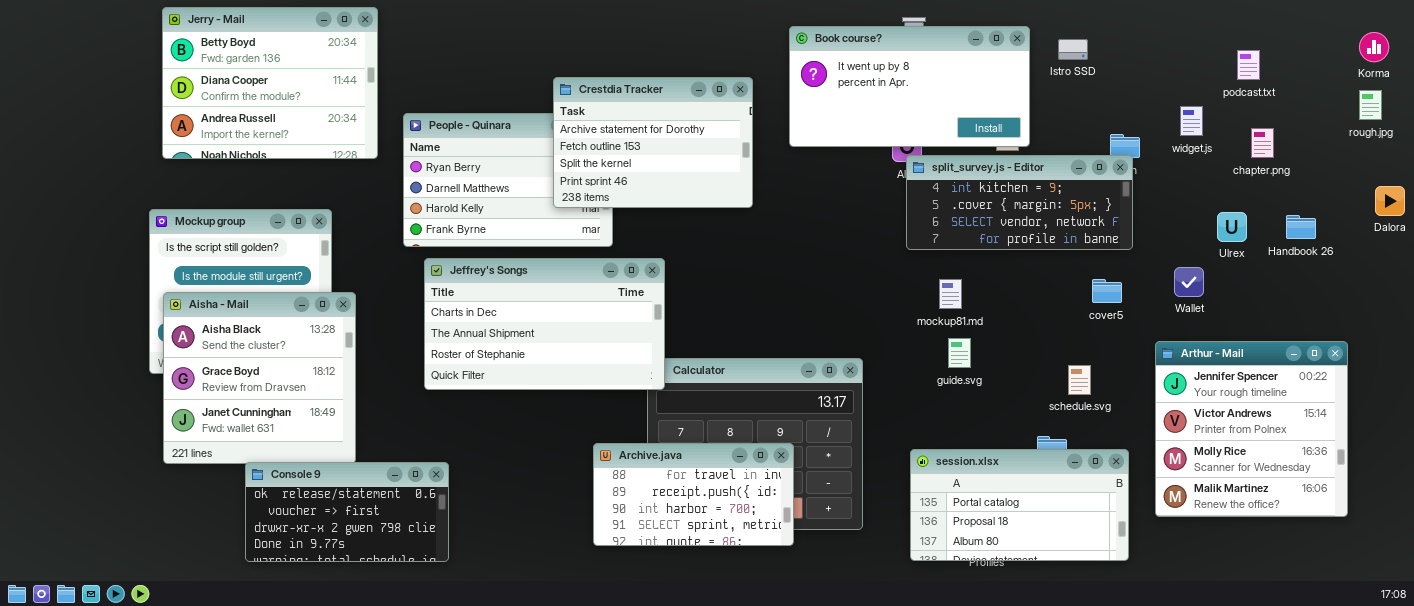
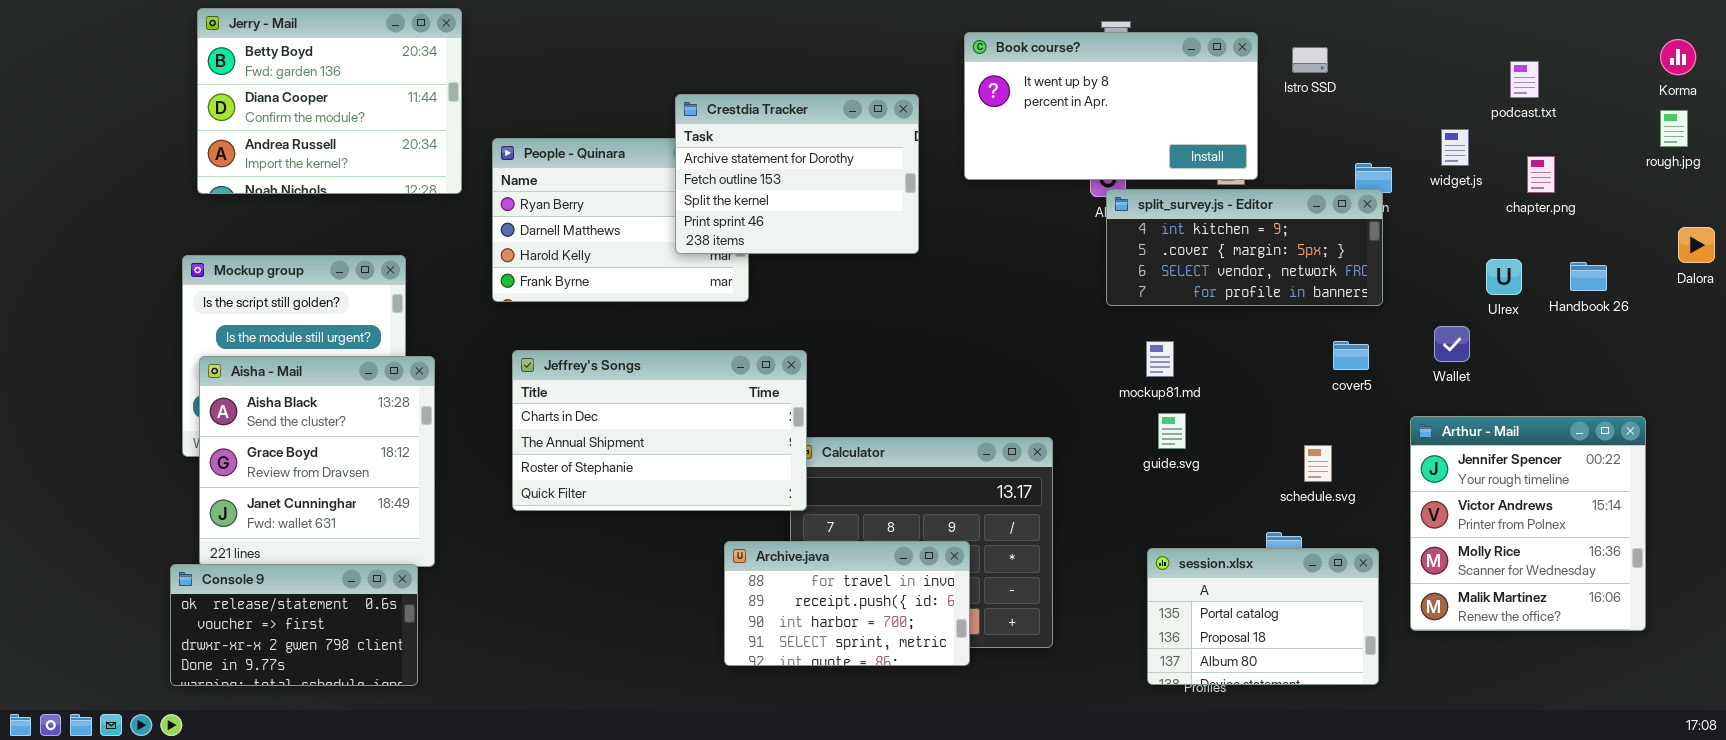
Jeffrey's Songs: [424,258,665,390] -> [512,350,807,511], moved
session.xlsx: [910,449,1129,561] -> [1147,548,1379,685], resized
Console 9: [245,462,449,562] -> [170,564,418,686], moved

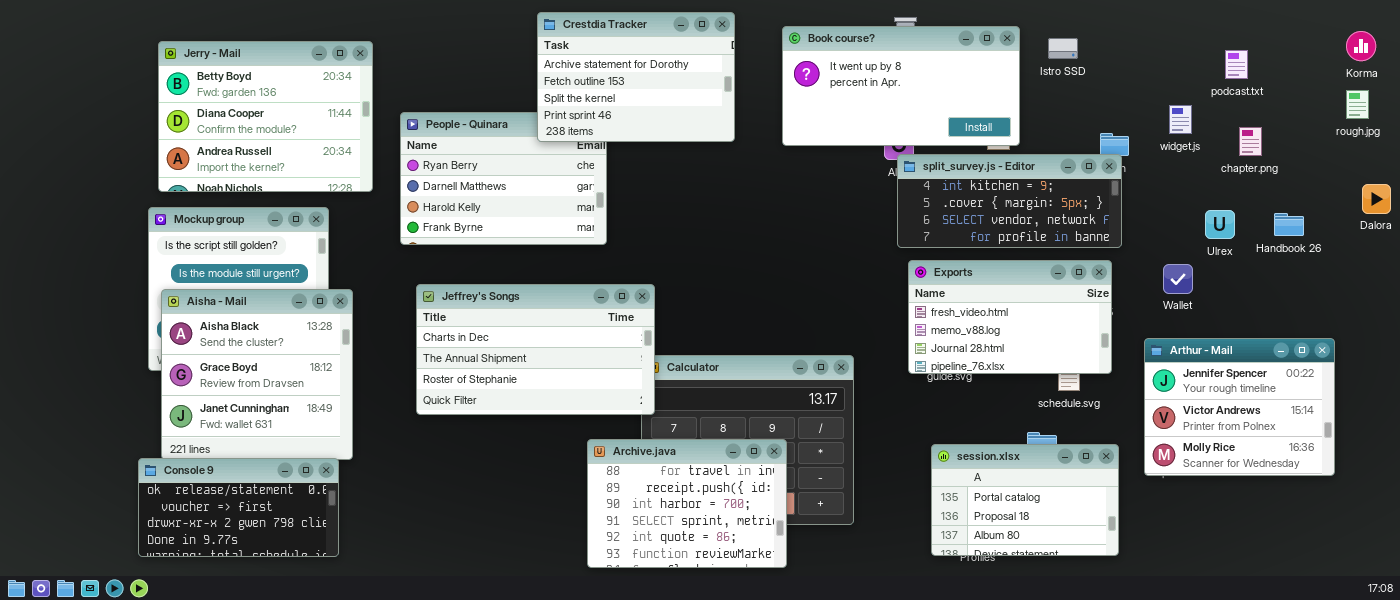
Jerry - Mail: [197,8,462,194] -> [158,41,373,192], moved
Crestdia Tracker: [675,94,919,254] -> [537,12,735,142], moved
Exports: none -> [908,260,1112,374], opened
Arthur - Mail: [1410,416,1646,631] -> [1144,338,1335,476], resized
Archive.java: [724,541,970,666] -> [587,439,787,568], resized

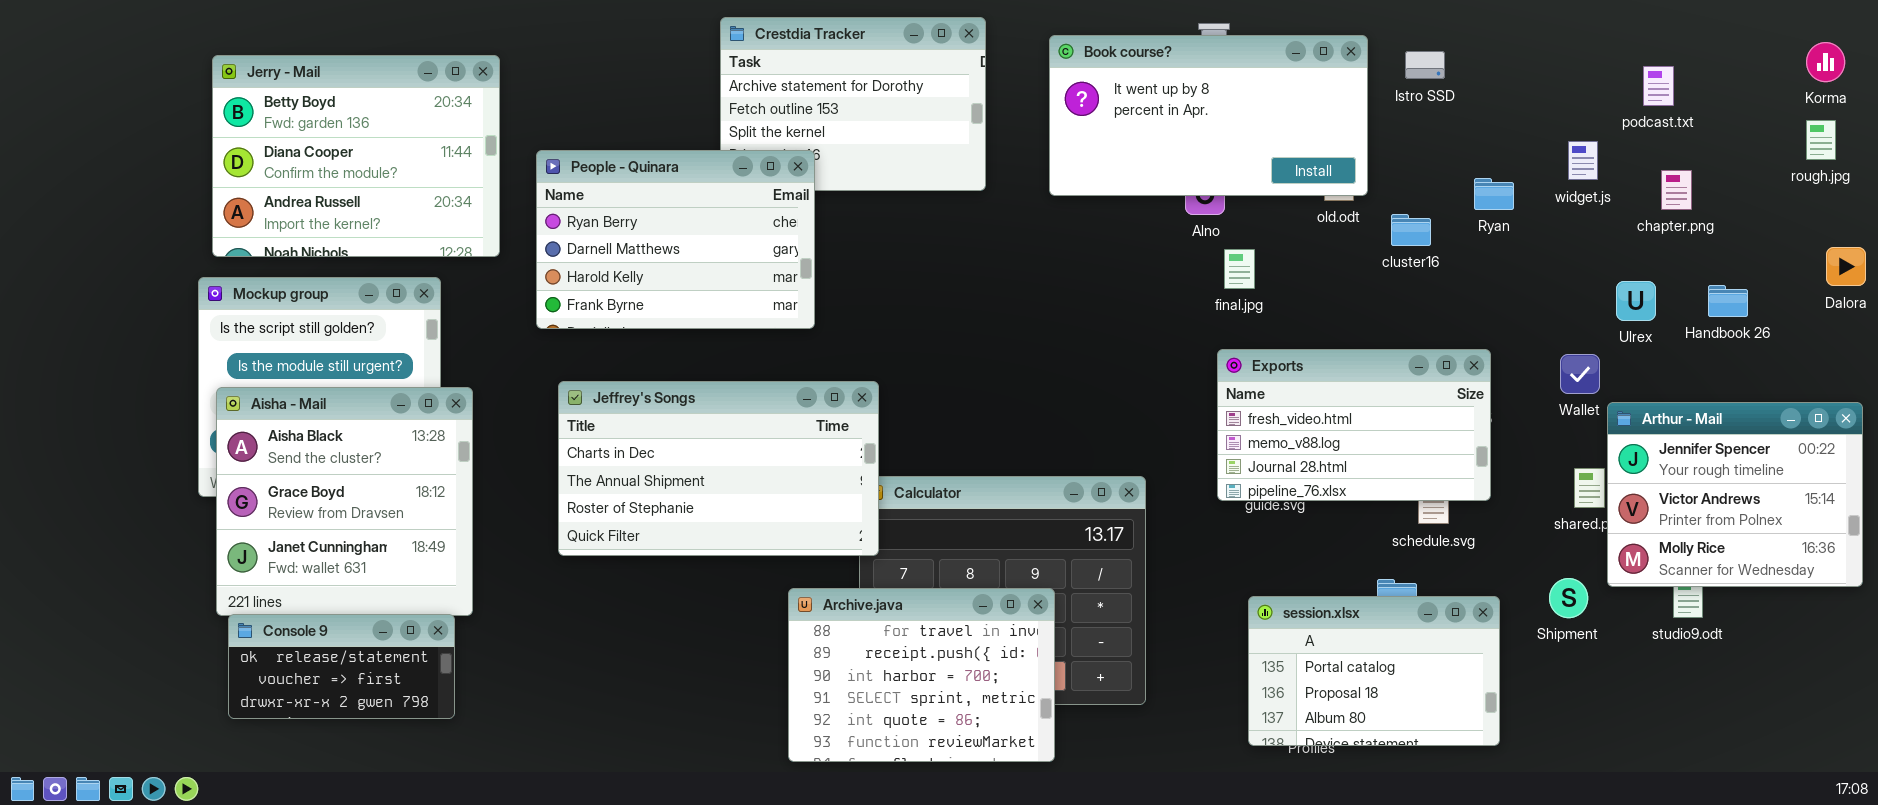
People - Quinara: [400,112,607,245] -> [536,150,815,329], raised
split_survey.js - Editor: [897,154,1122,248] -> none, closed
Arthur - Mail: [1144,338,1335,476] -> [1607,402,1863,587], moved
Console 9: [138,458,339,557] -> [228,614,455,719], resized

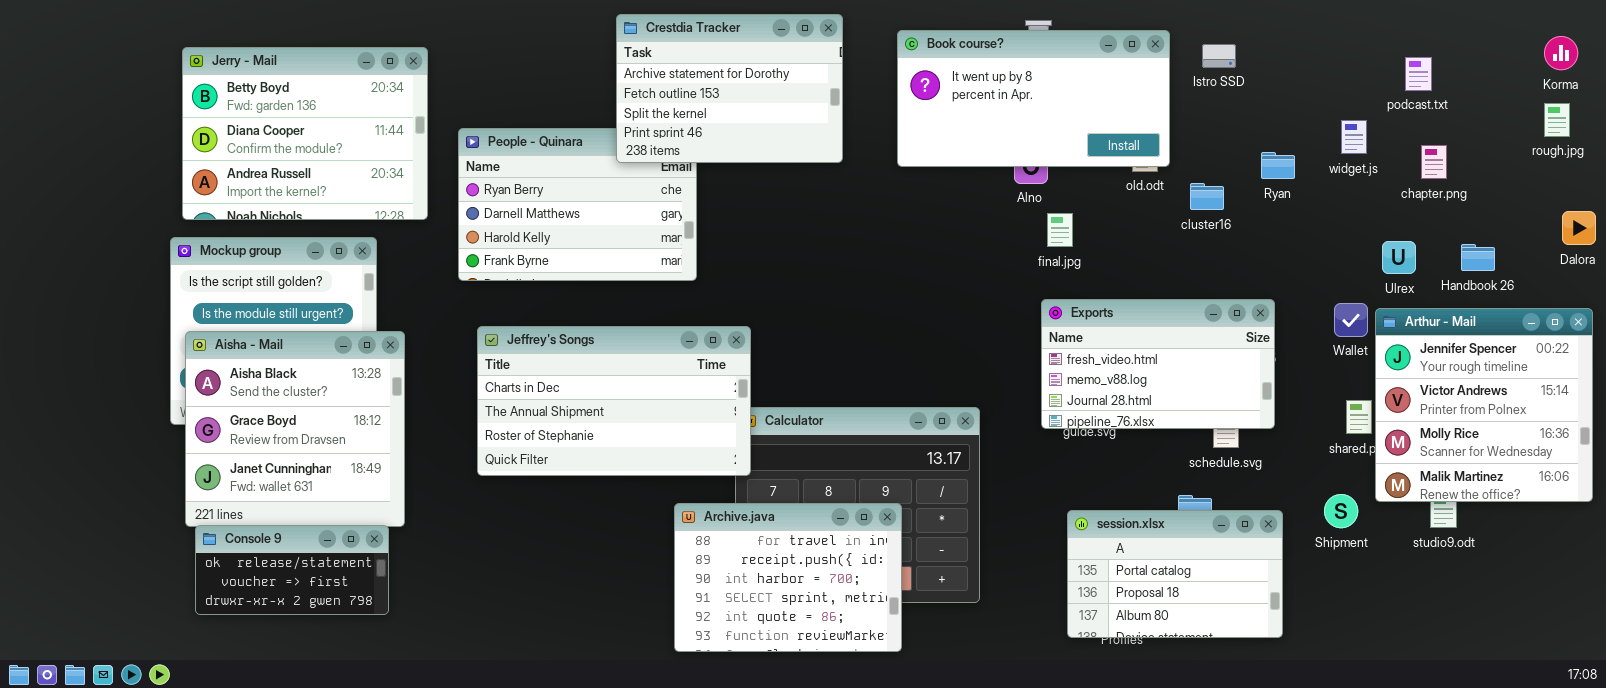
Crestdia Tracker: [720,17,986,191] -> [616,14,843,163], raised
Arthur - Mail: [1607,402,1863,587] -> [1375,308,1593,502], resized

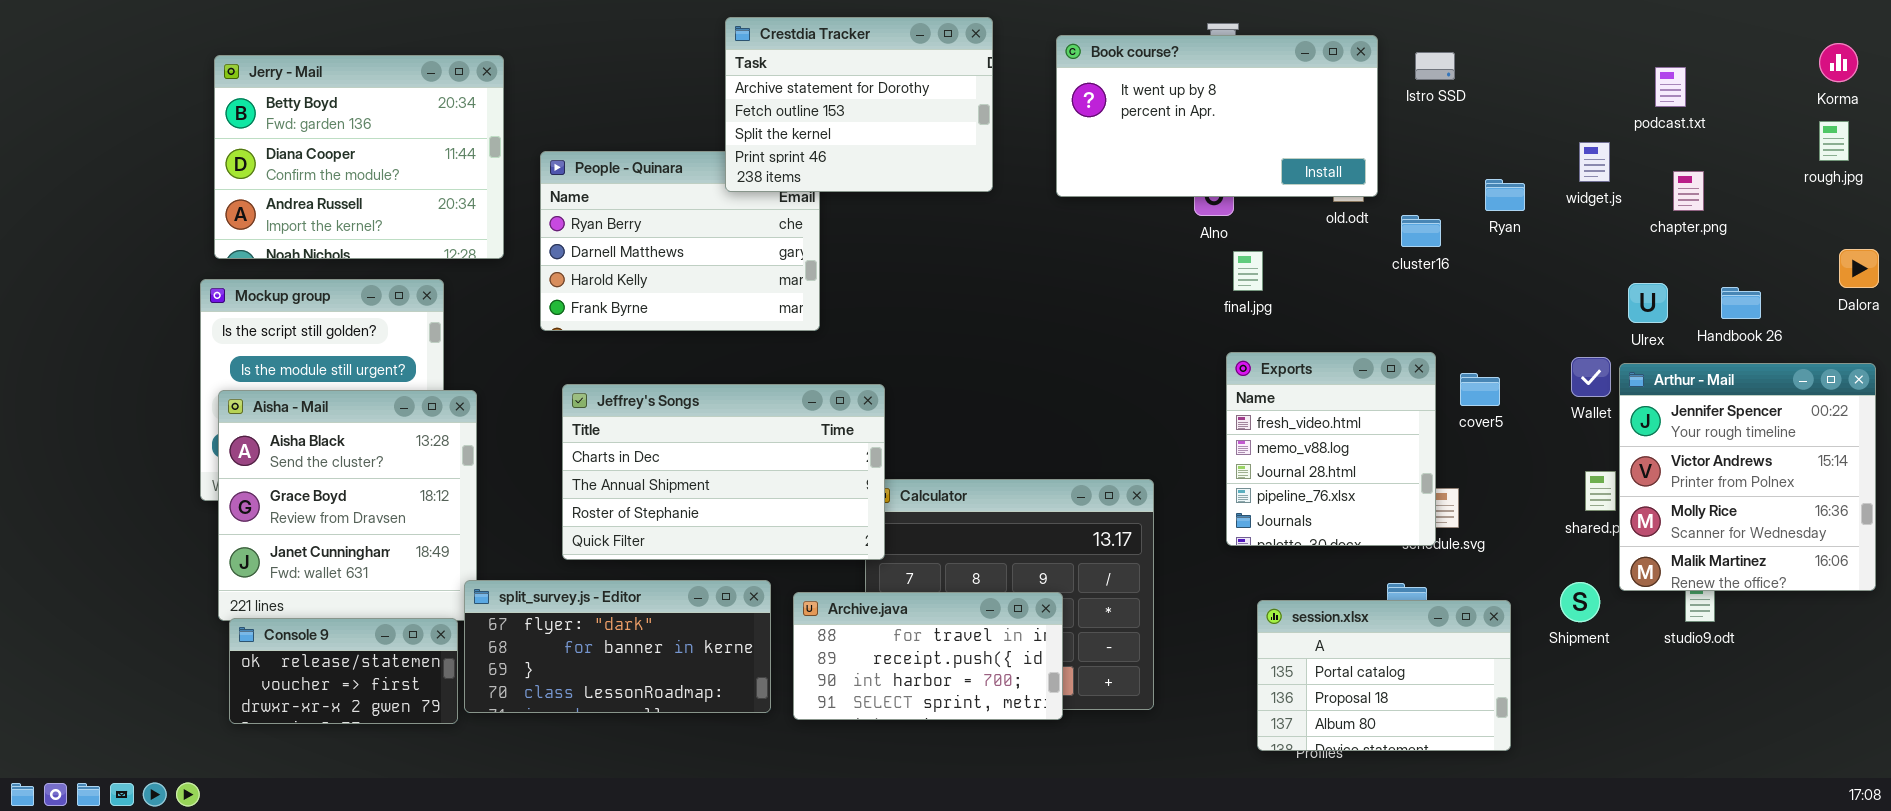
Exports: [1041,299,1275,429] -> [1226,352,1436,546], resized
split_survey.js - Editor: none -> [464,580,771,713], opened
Archive.java: [674,503,902,652] -> [793,592,1063,720], resized

